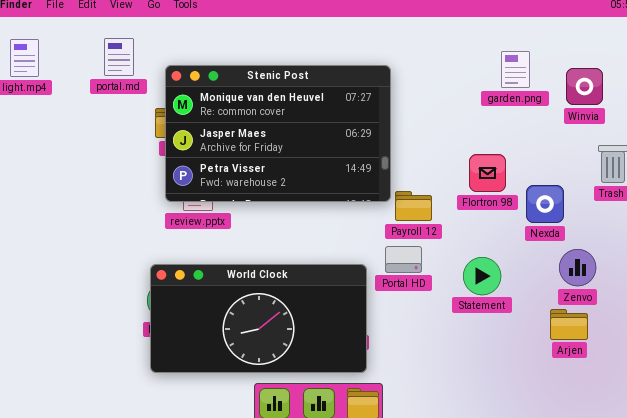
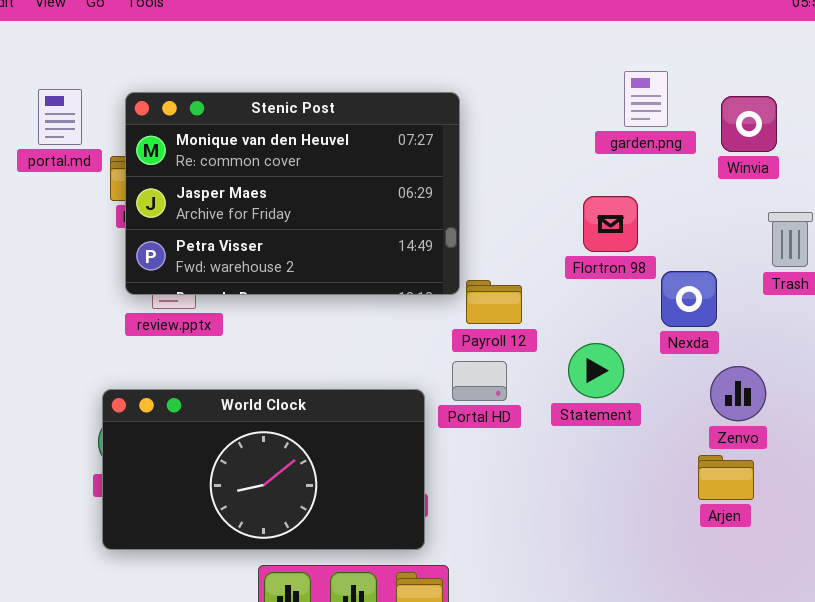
portal.md: [104,38,134,76] -> [38,89,82,145], moved
Flortron 98: [469,154,506,192] -> [583,196,638,252], moved
Statement: [463,257,501,295] -> [568,343,624,398], moved

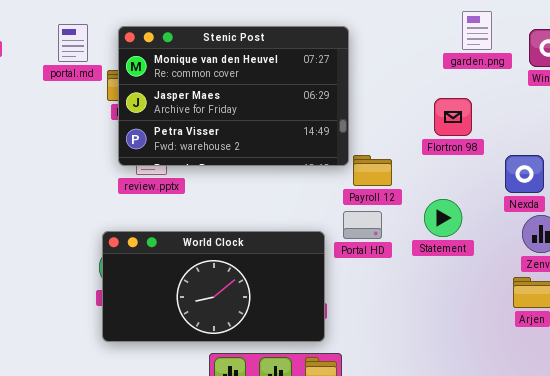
Nexda: [661,271,717,327] -> [505,155,544,193], moved

